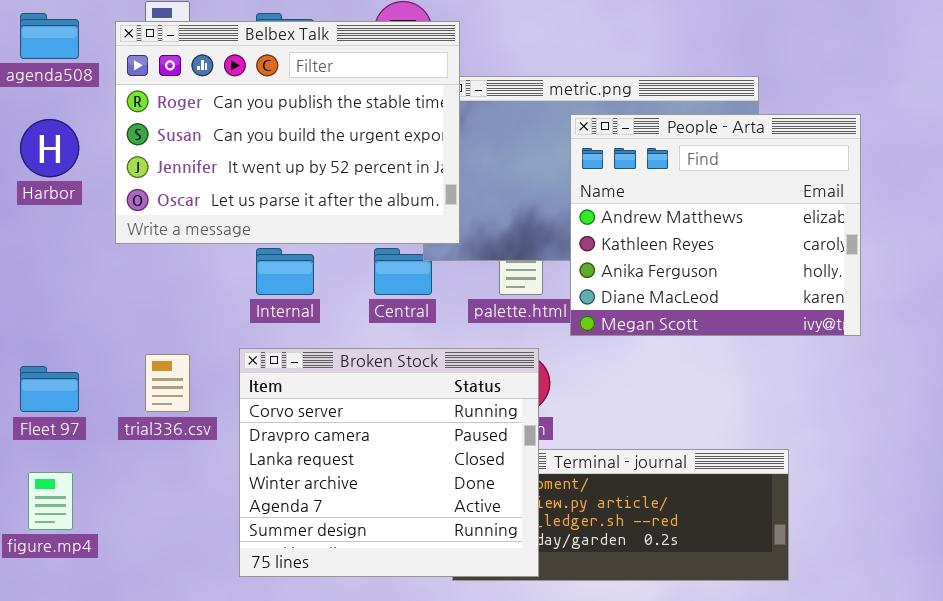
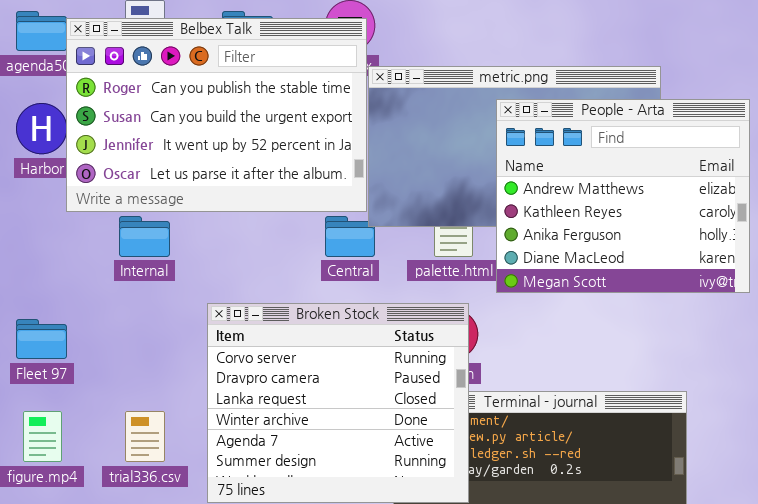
Belbex Talk: [115,21,460,244] -> [66,18,367,212], moved
Internal: [256,248,314,295] -> [119,216,170,257], moved
trial336.csv: [145,354,190,412] -> [125,411,165,462], moved

